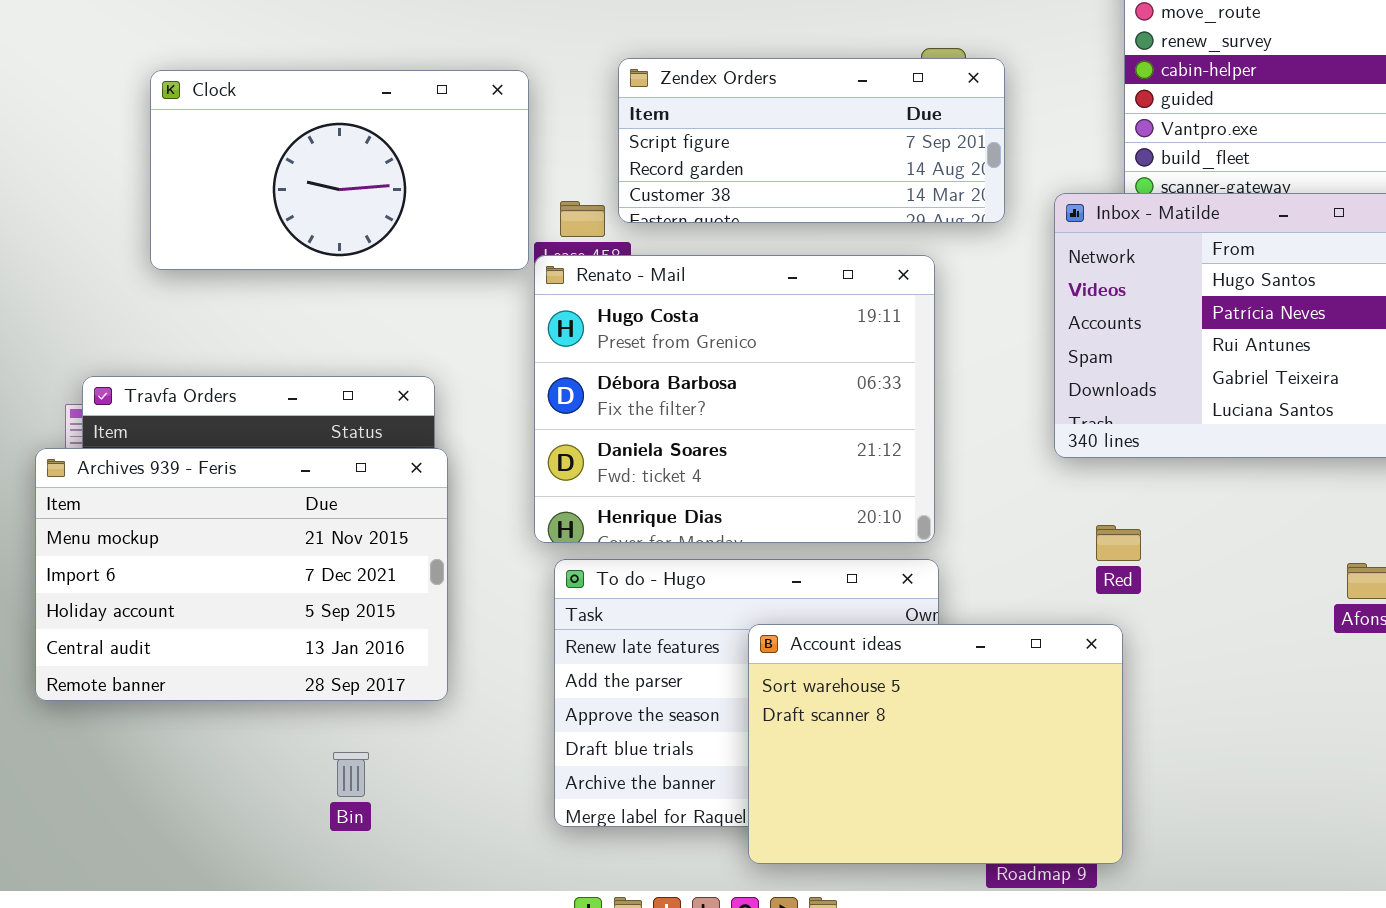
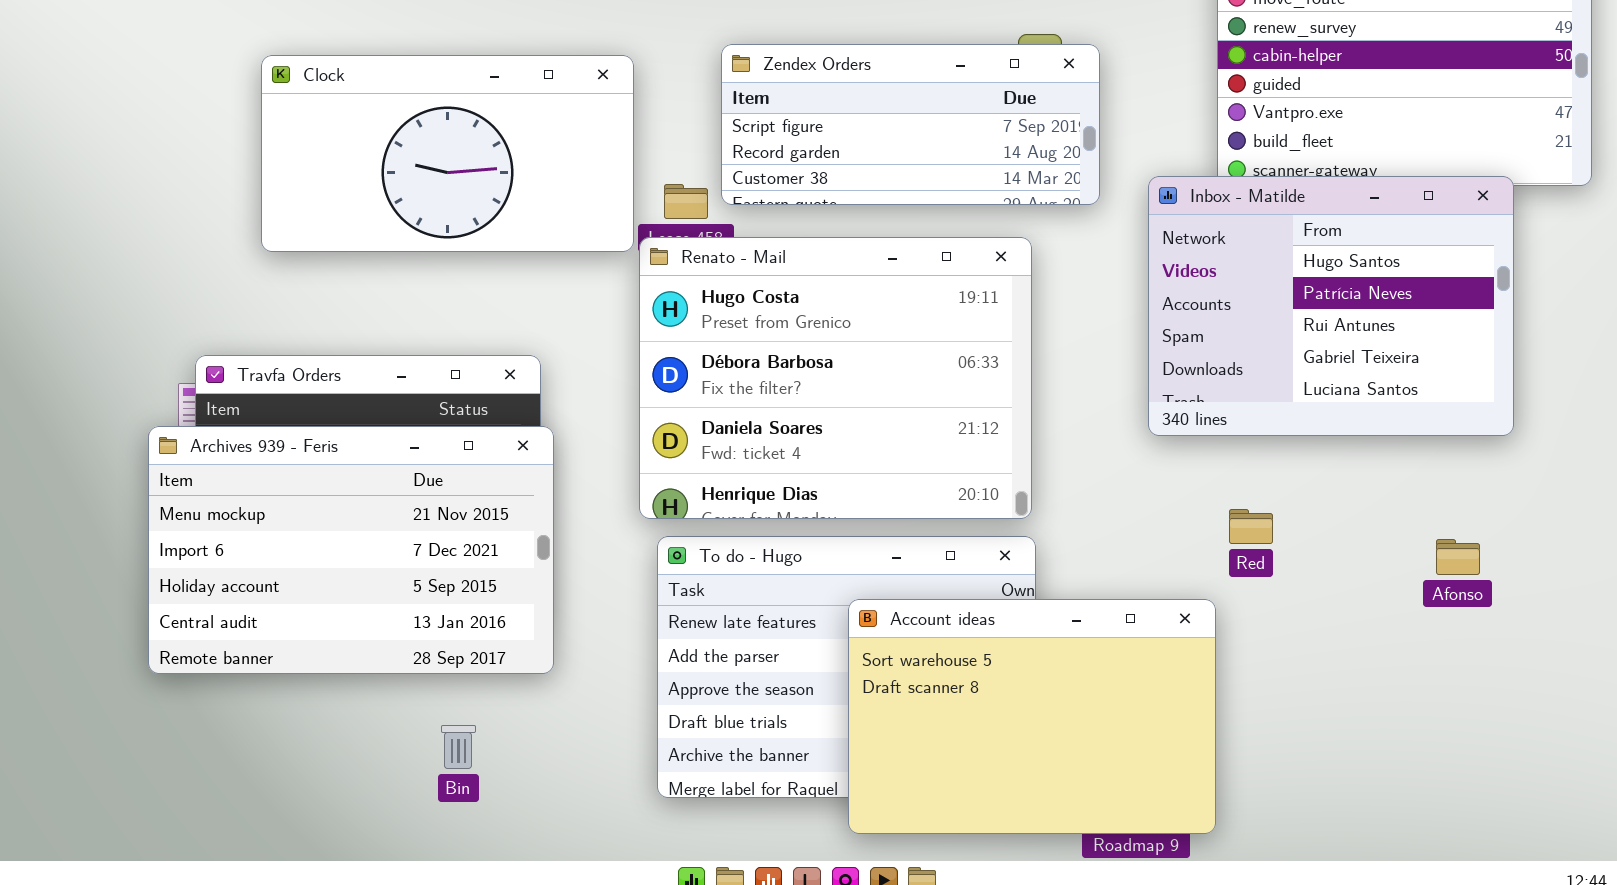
Red: [1096,525,1141,561] -> [1229,509,1273,544], moved

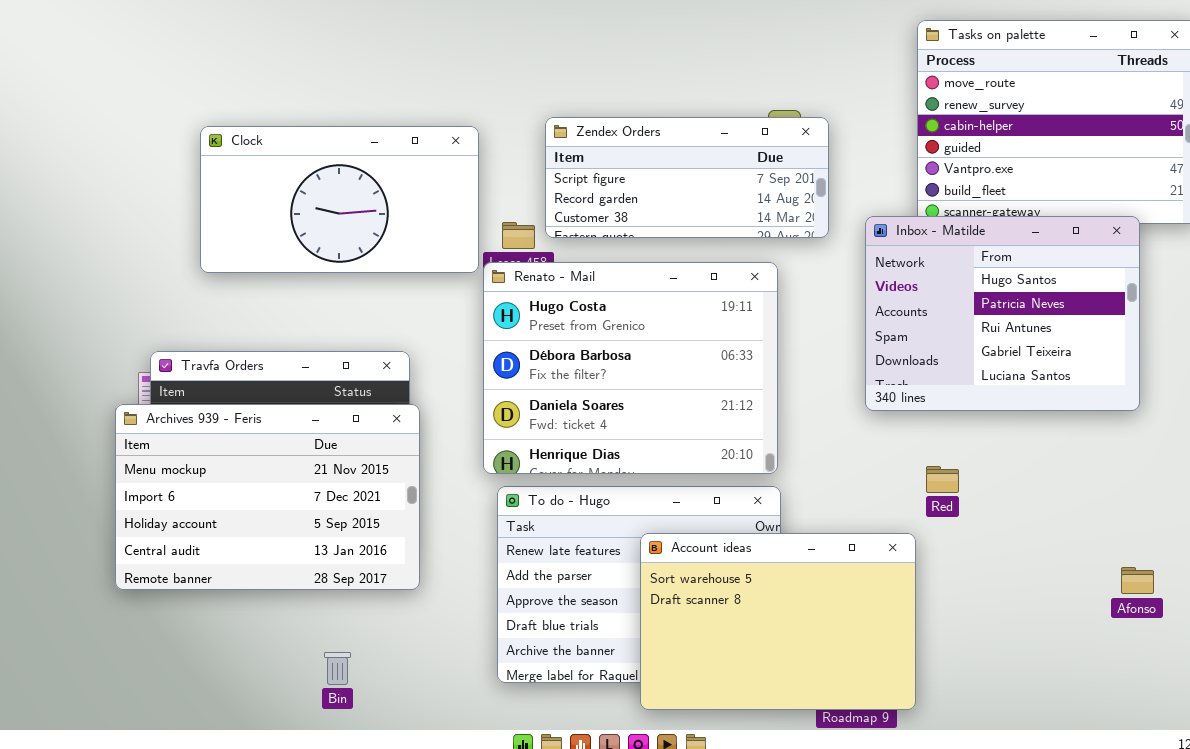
Afonso: [1436,539,1480,575] -> [1121,567,1154,594], moved
Bin: [441,725,476,769] -> [324,652,351,685], moved

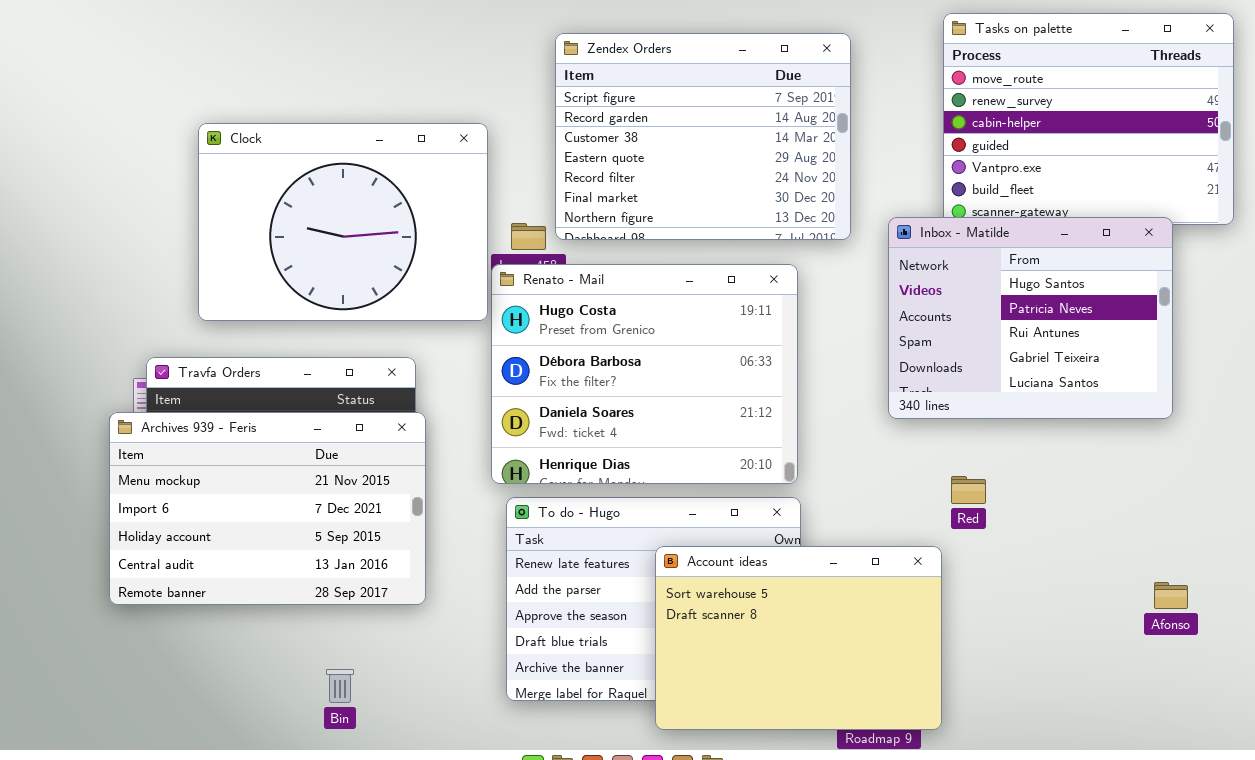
Zendex Orders: [545,117,829,238] -> [555,33,851,240], resized
Clock: [200,126,479,273] -> [198,123,488,321], resized

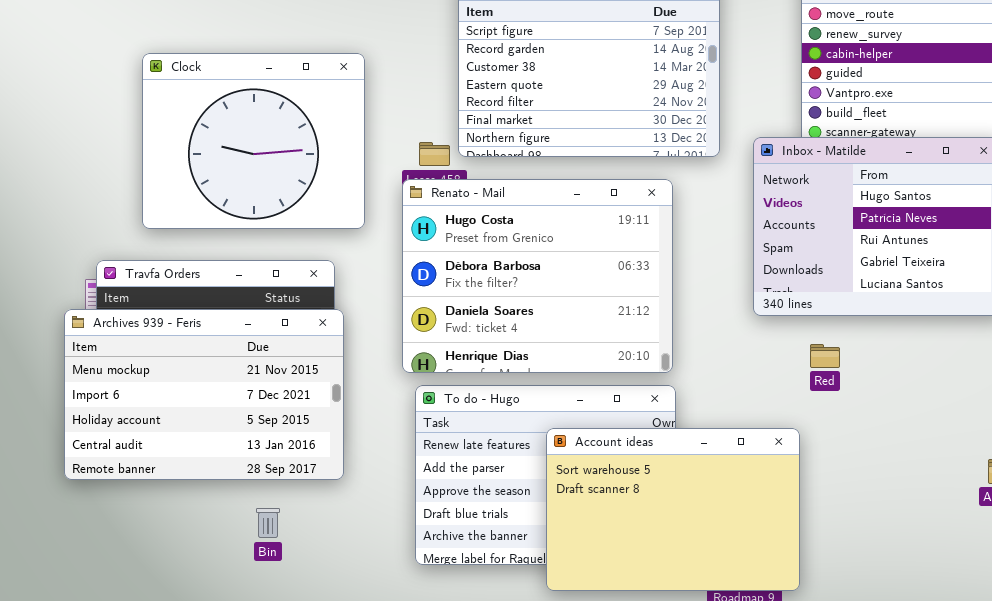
Clock: [198,123,488,321] -> [142,53,365,229], resized
Red: [951,476,986,504] -> [810,344,840,368], moved
Bin: [326,669,354,703] -> [256,508,280,538], moved

